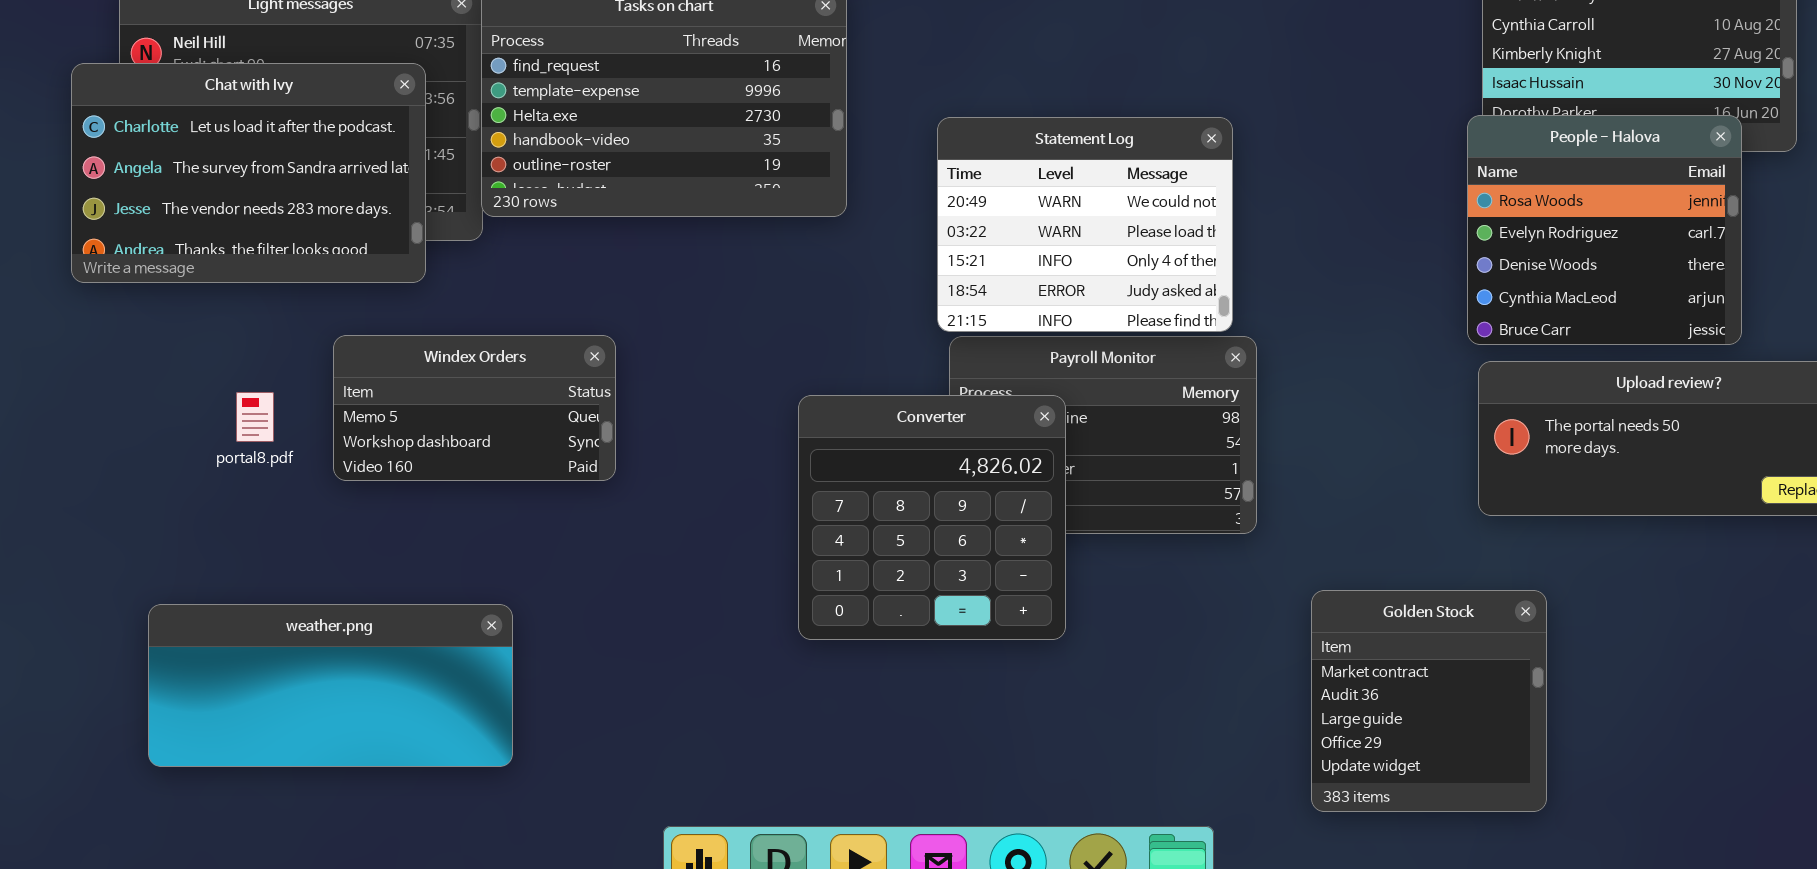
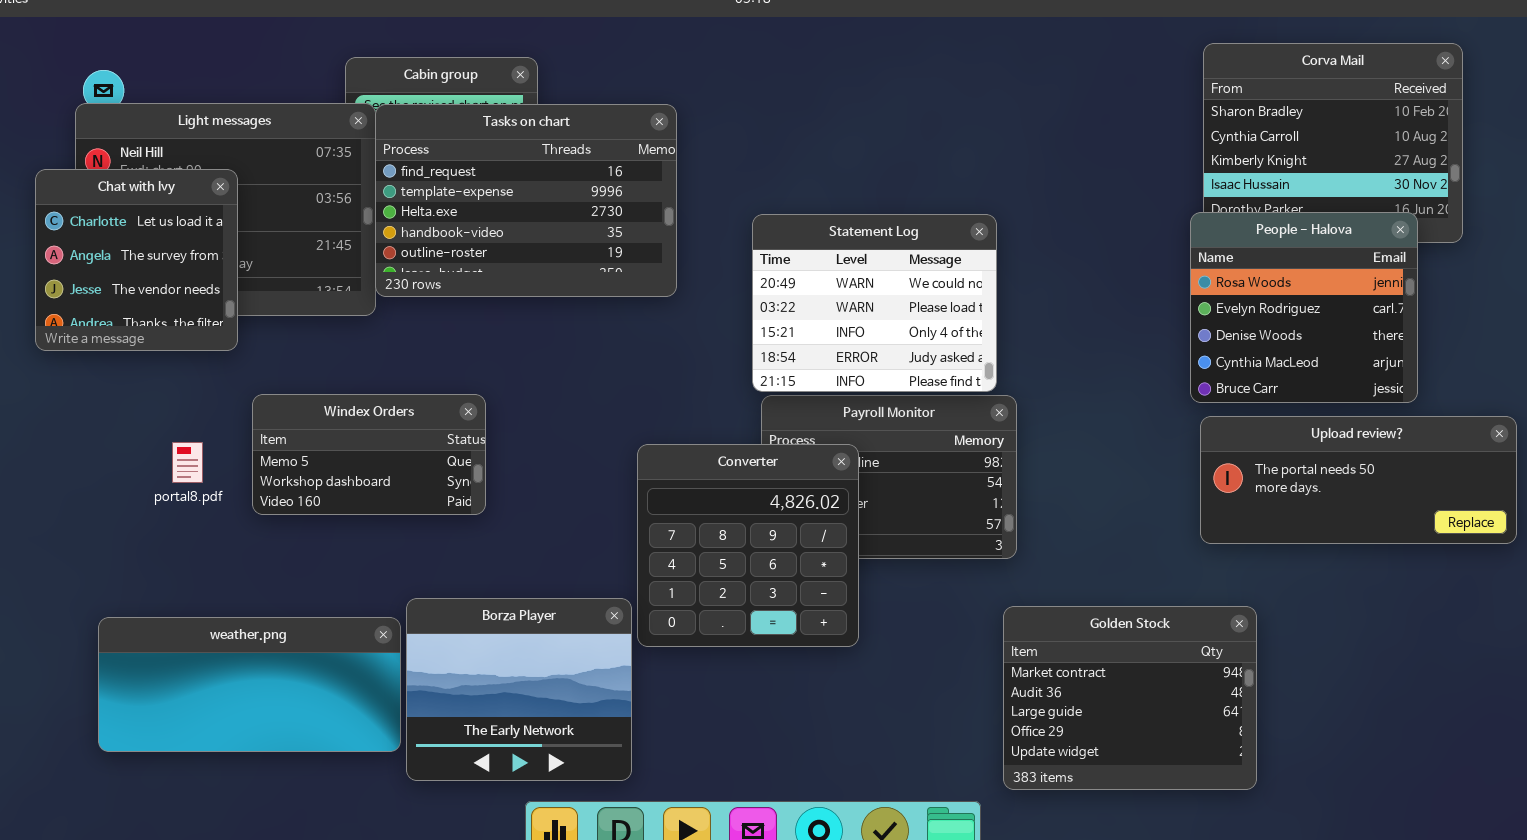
Chat with Ivy: [71,63,426,283] -> [35,169,238,351], resized
Borza Player: none -> [406,598,632,781], opened
Golden Stock: [1311,590,1547,812] -> [1003,606,1257,790], resized

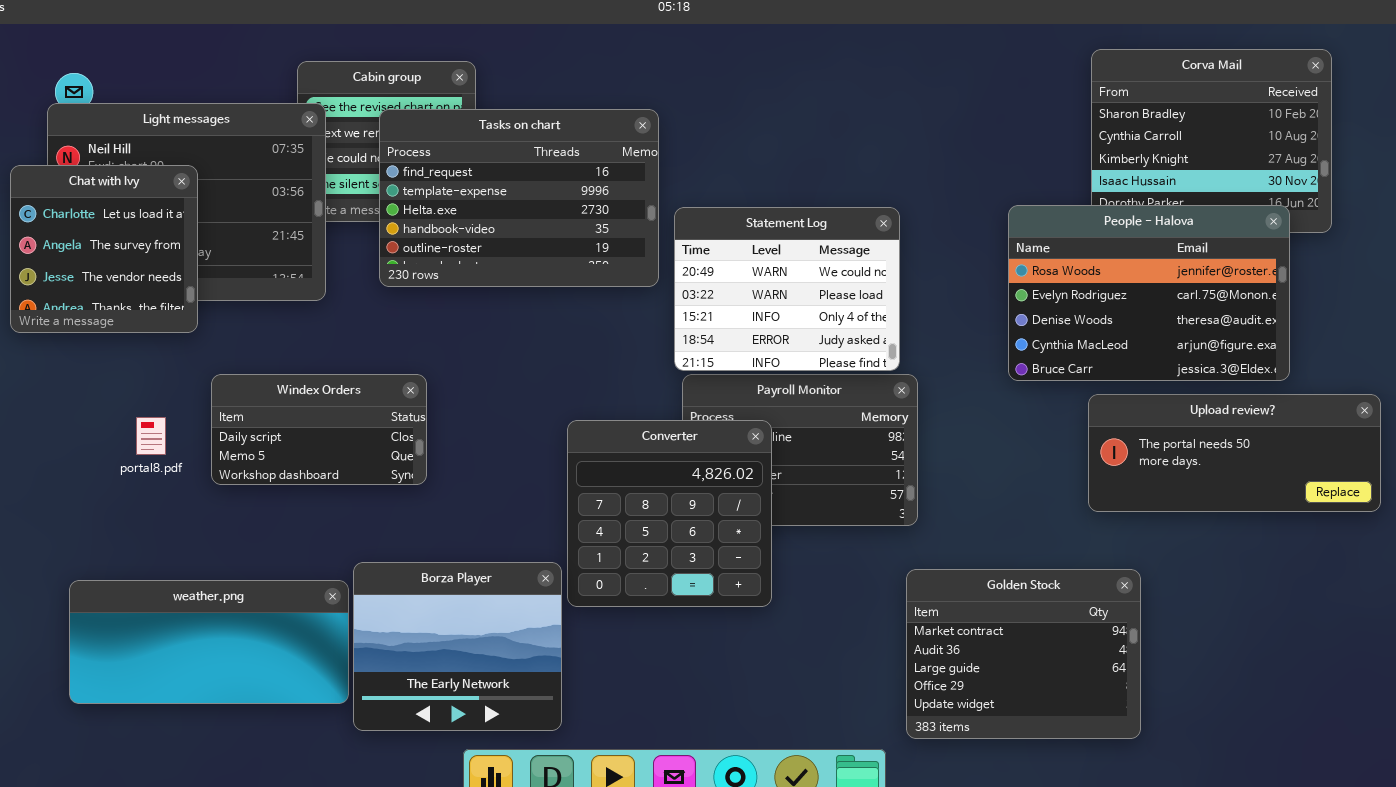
Tasks on chart: [375,104,677,297] -> [379,109,659,287], moved
People - Halova: [1190,212,1418,403] -> [1008,205,1290,381], resized
Windex Orders: [252,394,486,515] -> [211,374,427,485], scrolled up 1 row

